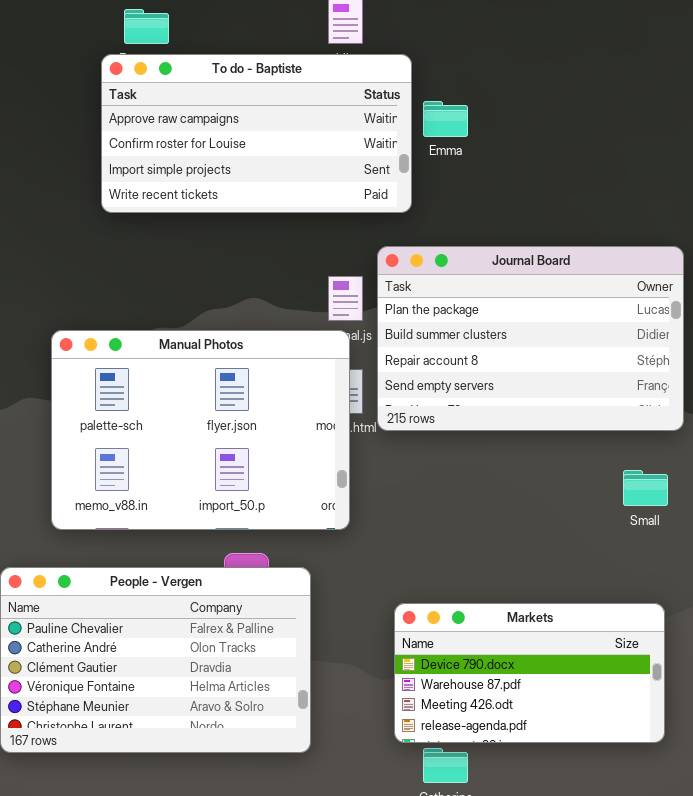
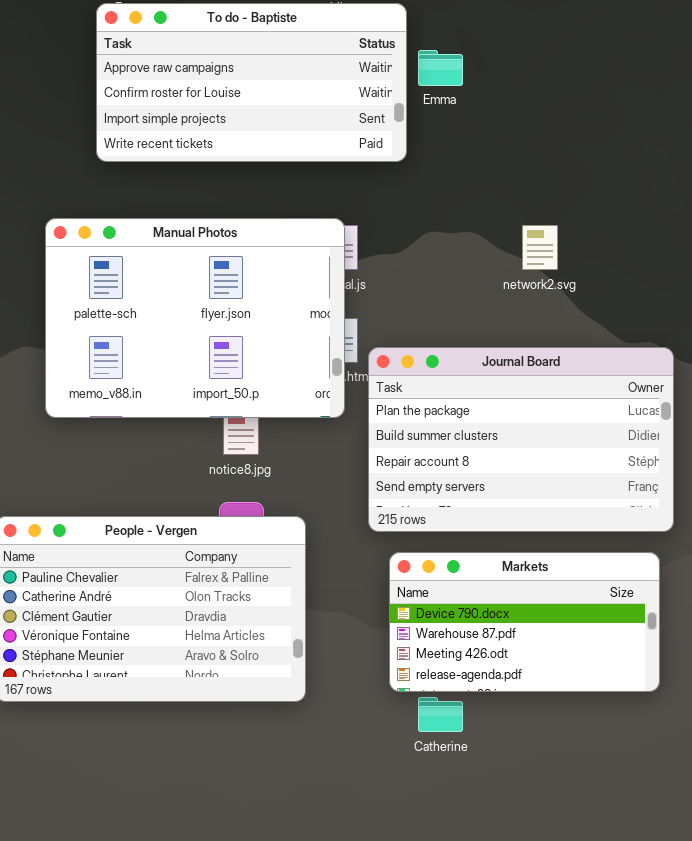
Journal Board: [377,246,684,431] -> [368,347,674,532], moved
Manual Photos: [51,330,350,530] -> [45,218,345,418], moved

